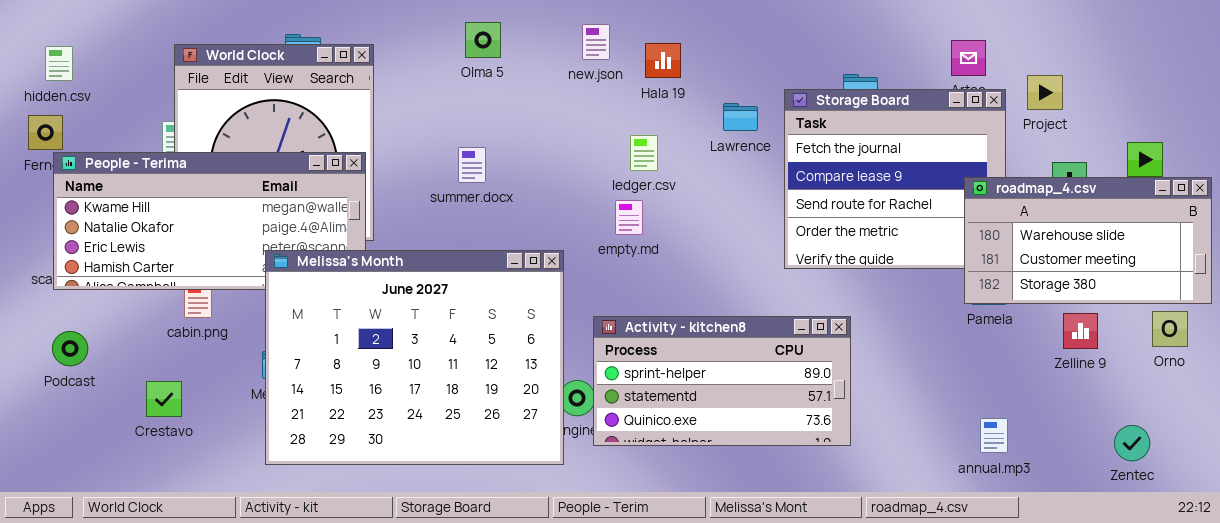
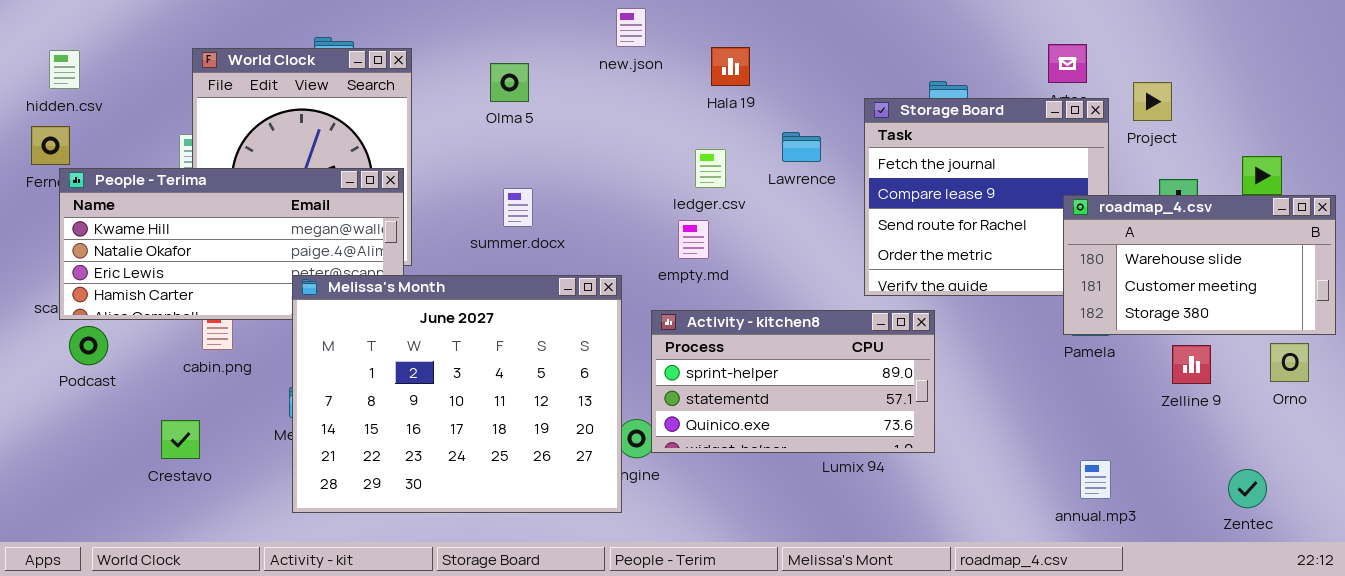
Olma 5: [465,22,501,58] -> [490,63,529,102], moved
new.json: [582,24,610,60] -> [616,8,646,47], moved
Lawrence: [723,103,758,131] -> [782,132,821,162], moved
summer.docx: [458,147,486,183] -> [503,188,533,227], moved
Activity - kitchen8: [593,316,851,446] -> [651,310,935,453], moved
Podcast: [52,331,88,366] -> [69,326,108,365], moved

